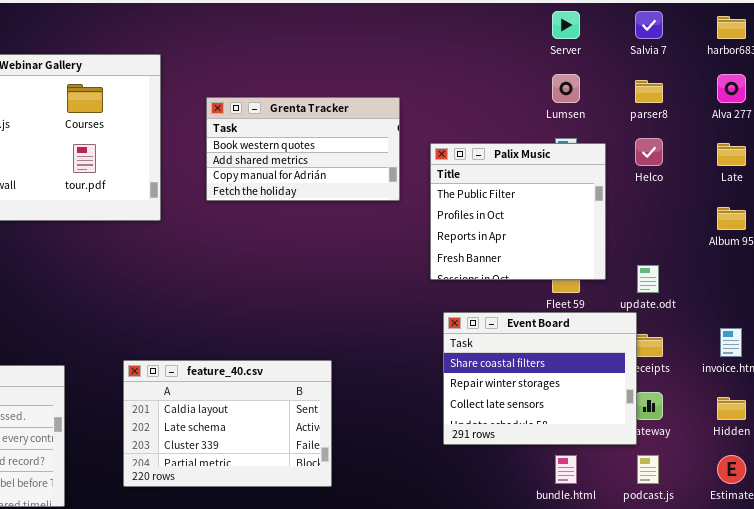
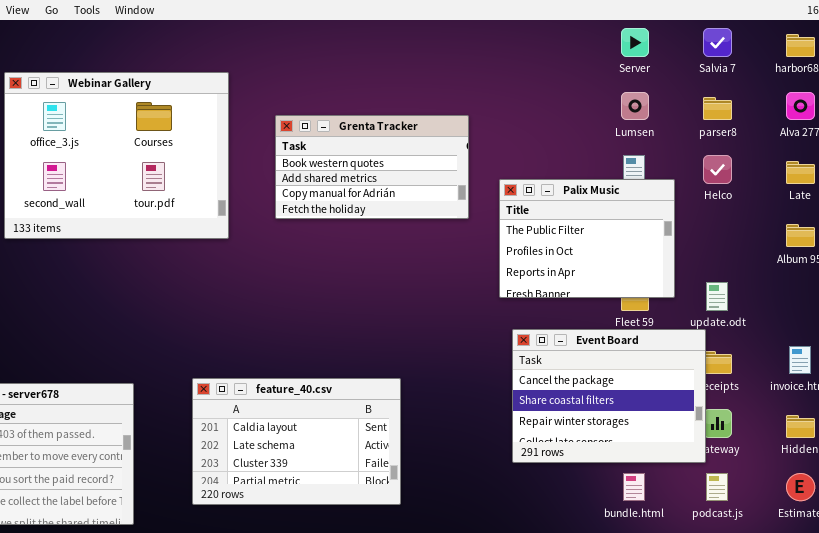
Palix Music: [430,143,606,280] -> [499,179,675,298], resized
Event Board: [443,312,637,445] -> [512,329,706,463], scrolled up 1 row

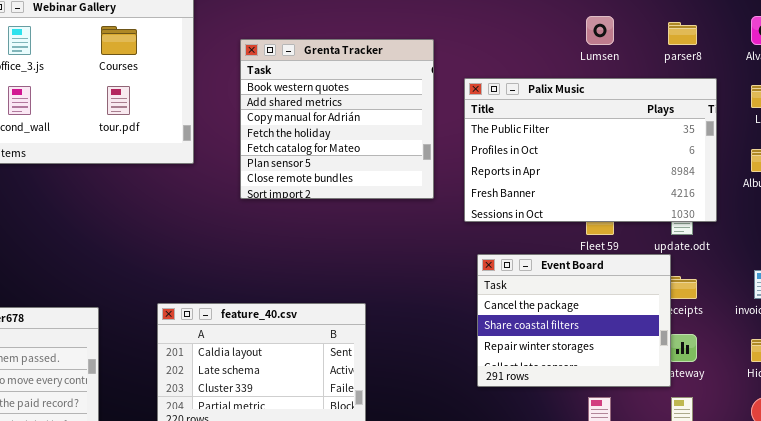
Grenta Tracker: [275,115,469,219] -> [240,39,434,199], resized
Palix Music: [499,179,675,298] -> [464,78,717,222], resized

